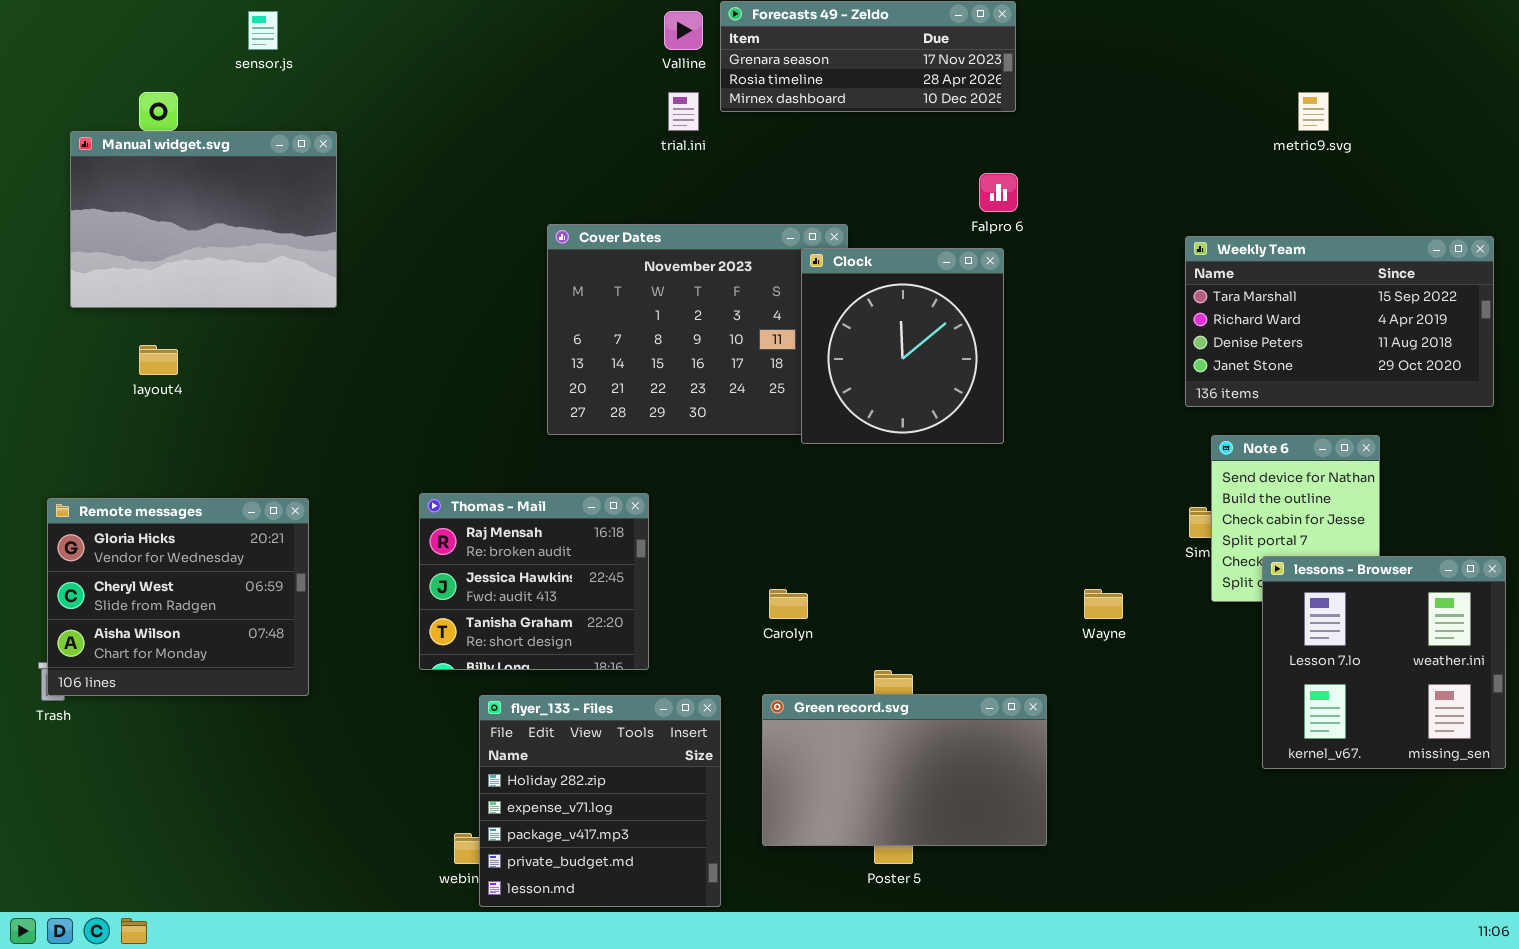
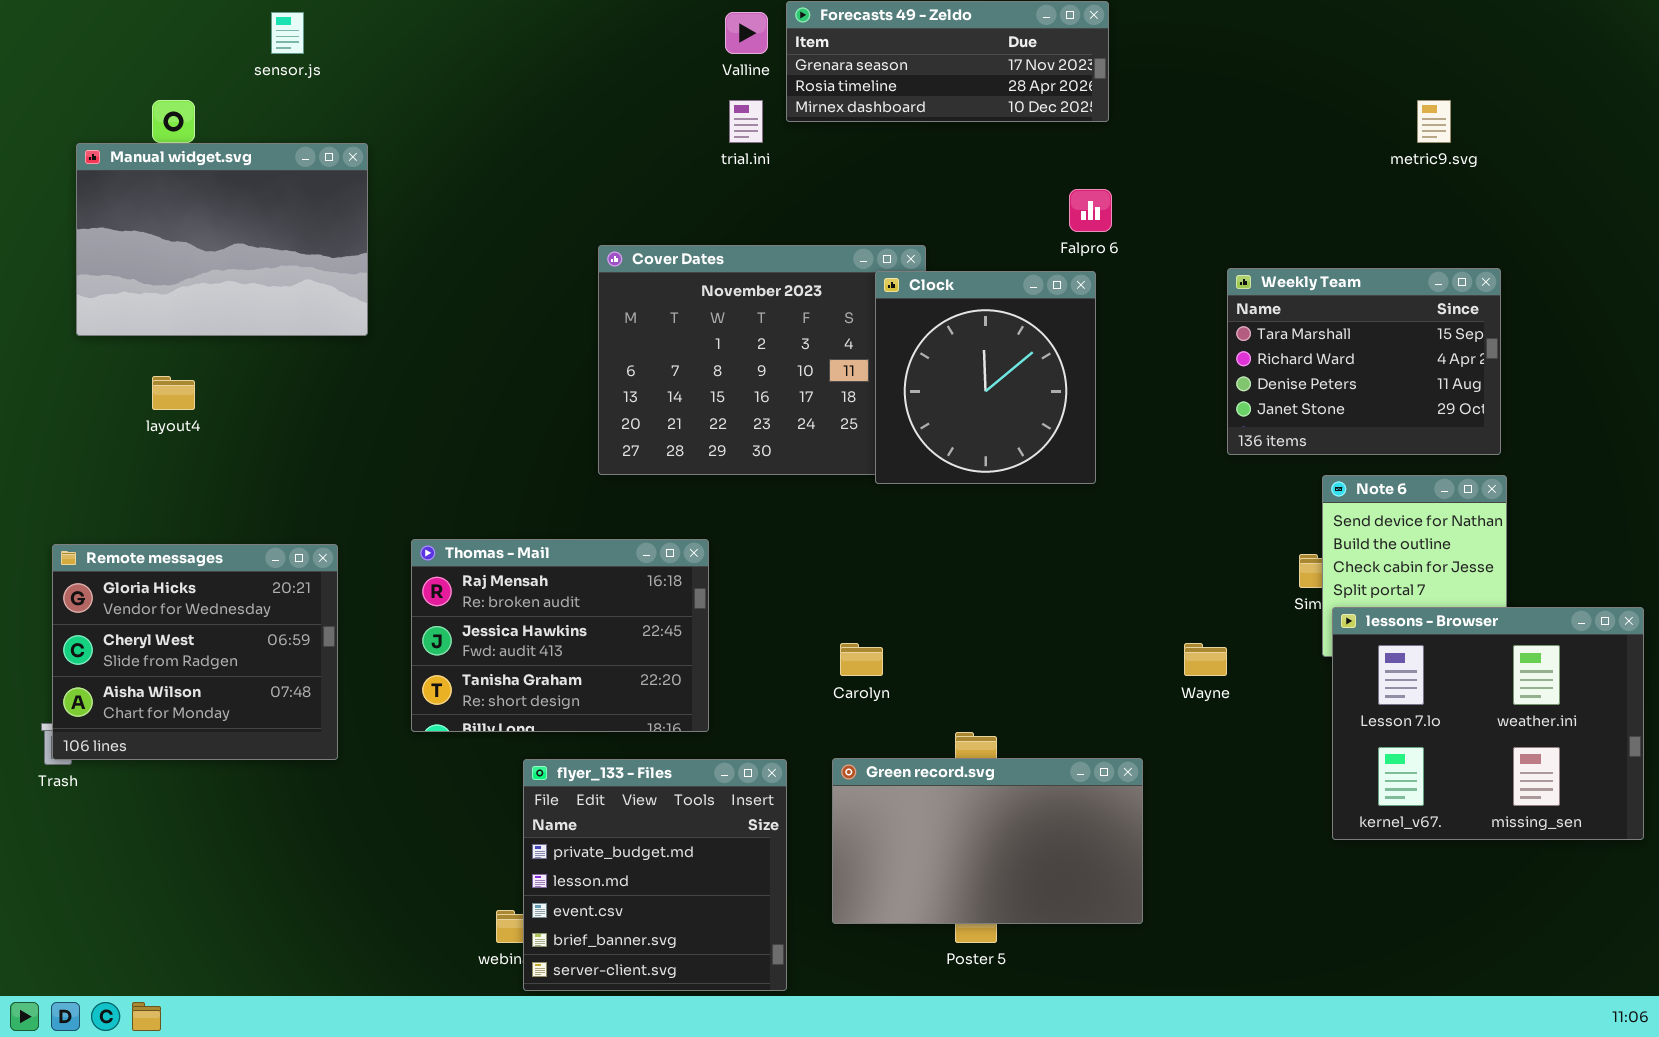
Weekly Team: [1185,236,1494,407] -> [1227,268,1501,455], moved, resized
Thomas - Mail: [419,493,649,670] -> [411,539,709,732], resized
lessons - Browser: [1262,556,1506,769] -> [1332,607,1644,840], resized
flyer_133 - Files: [479,695,721,907] -> [523,759,787,991], scrolled down 3 rows

